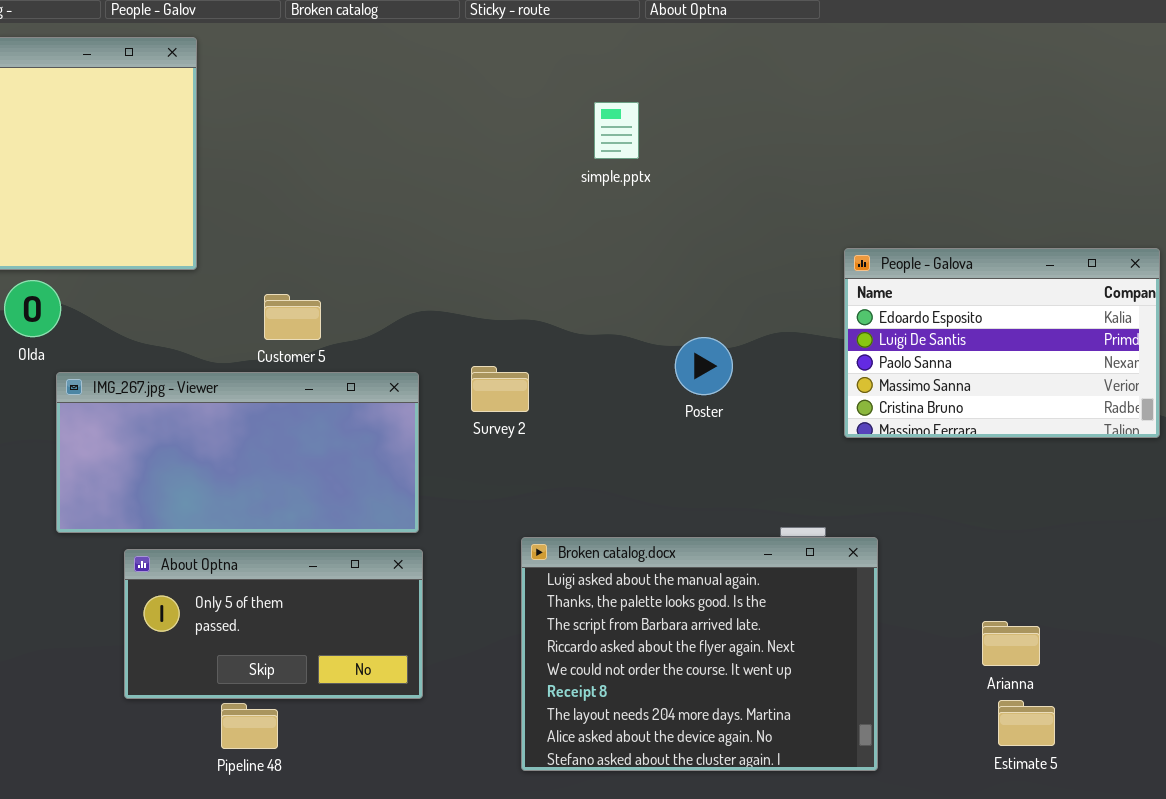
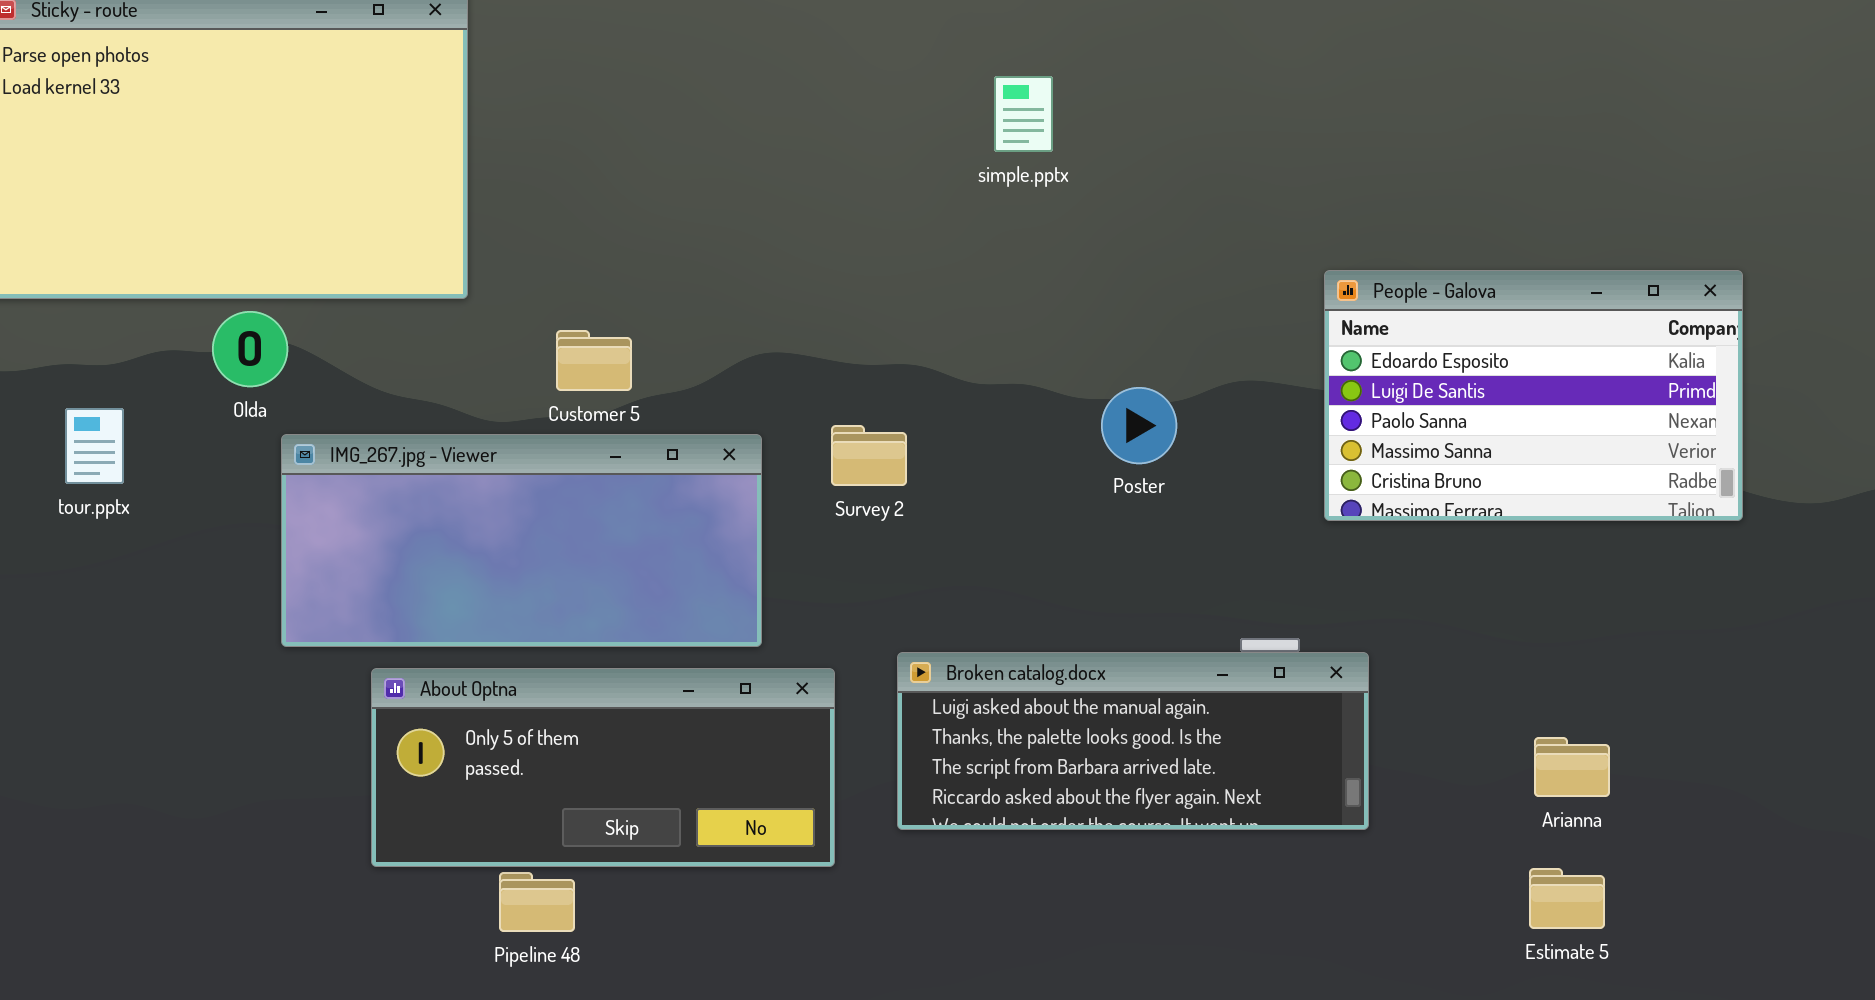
Broken catalog.docx: [521,537,878,771] -> [897,652,1369,830], resized
About Optna: [124,549,423,699] -> [371,668,835,867], resized
Arianna: [982,621,1040,666] -> [1534,737,1610,797], moved

